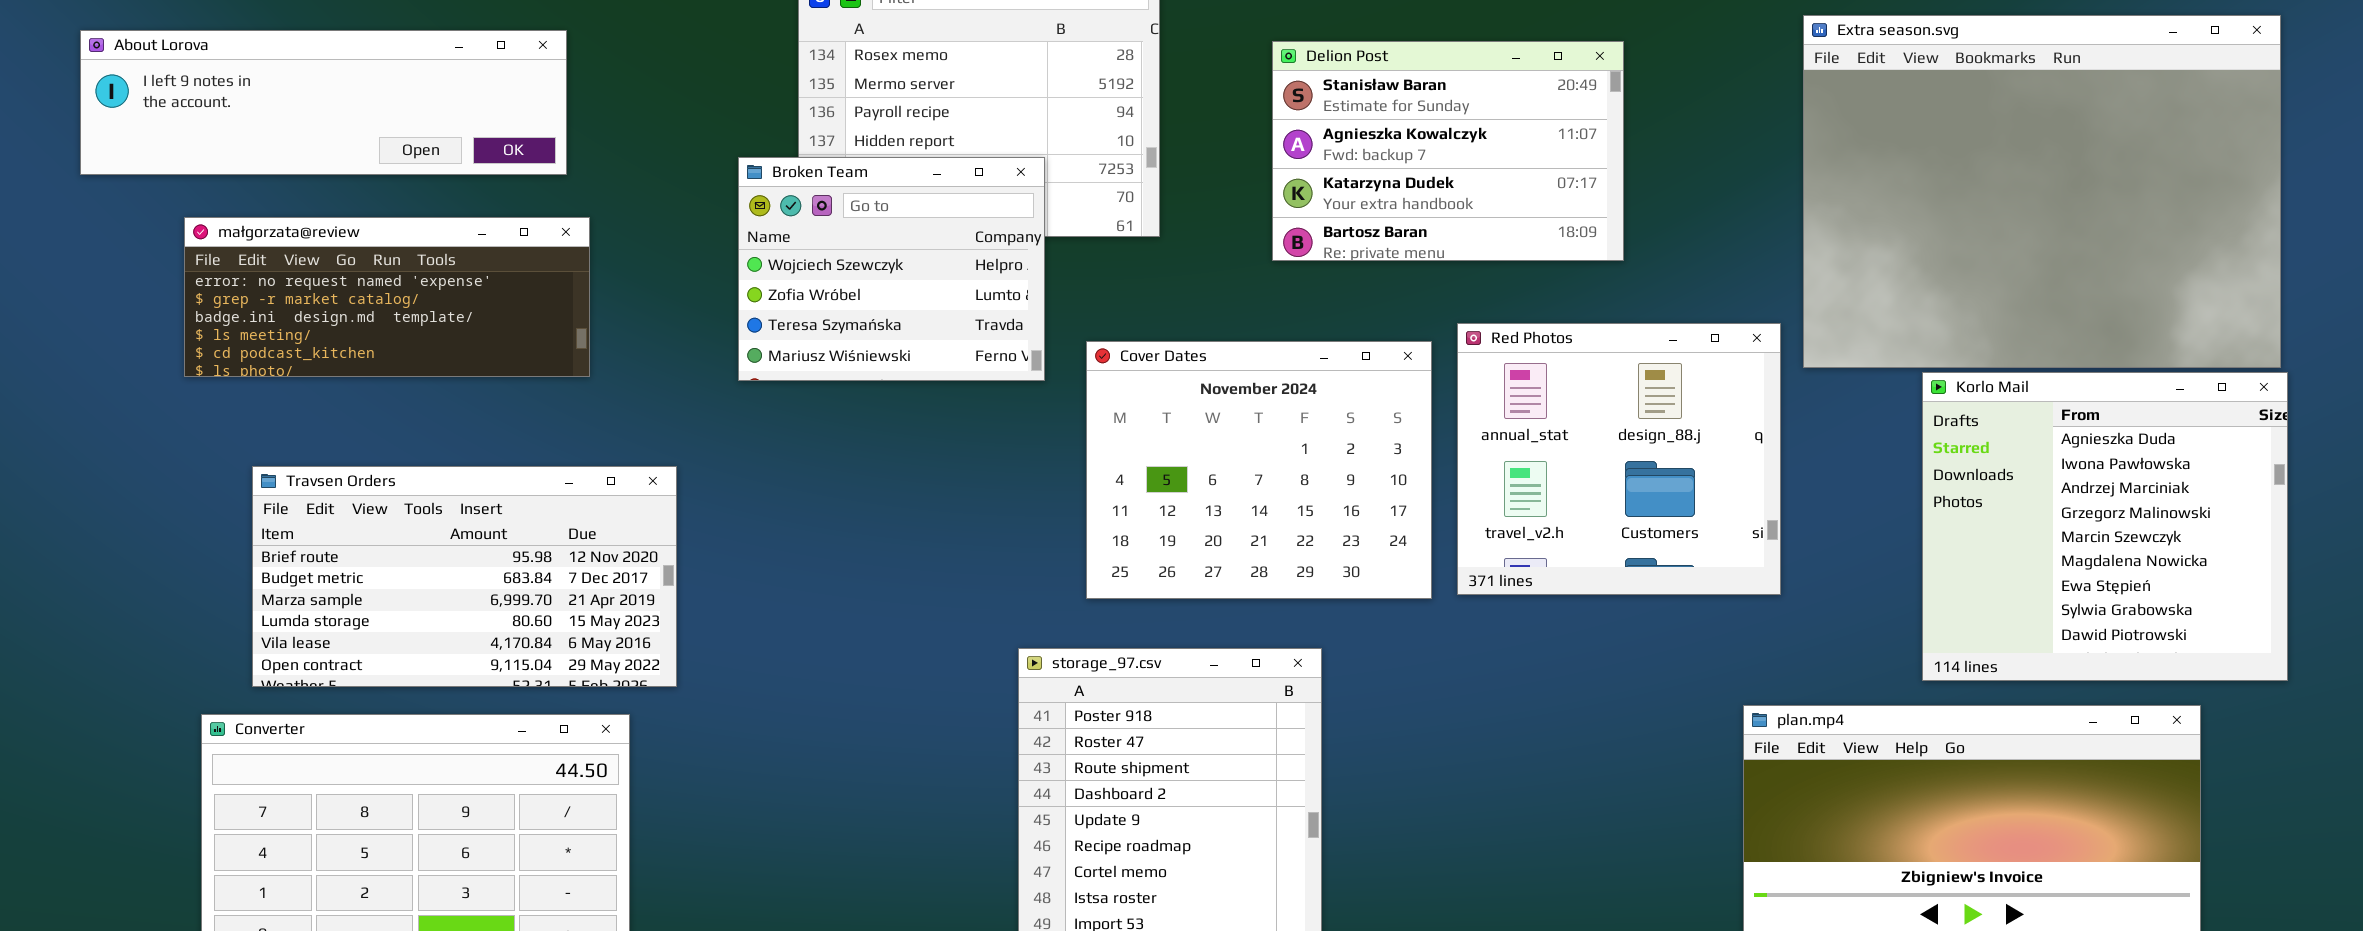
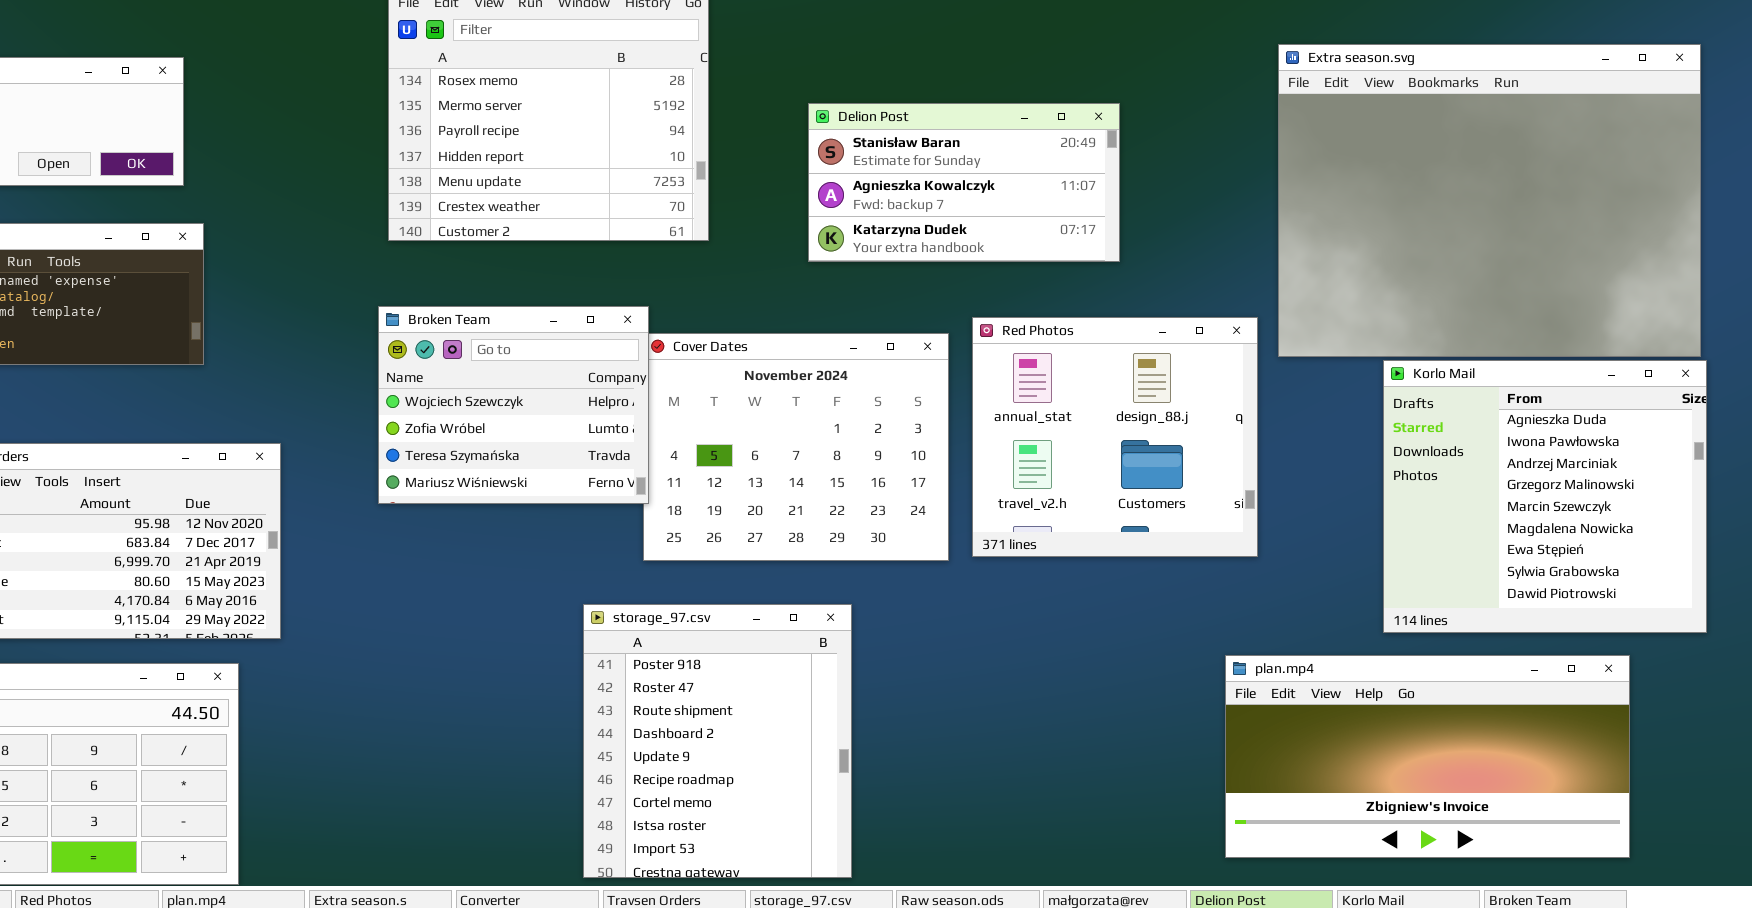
Delion Post: [1272,41,1624,261] -> [808,103,1120,262], resized
Broken Team: [738,157,1045,381] -> [378,306,649,504], moved

